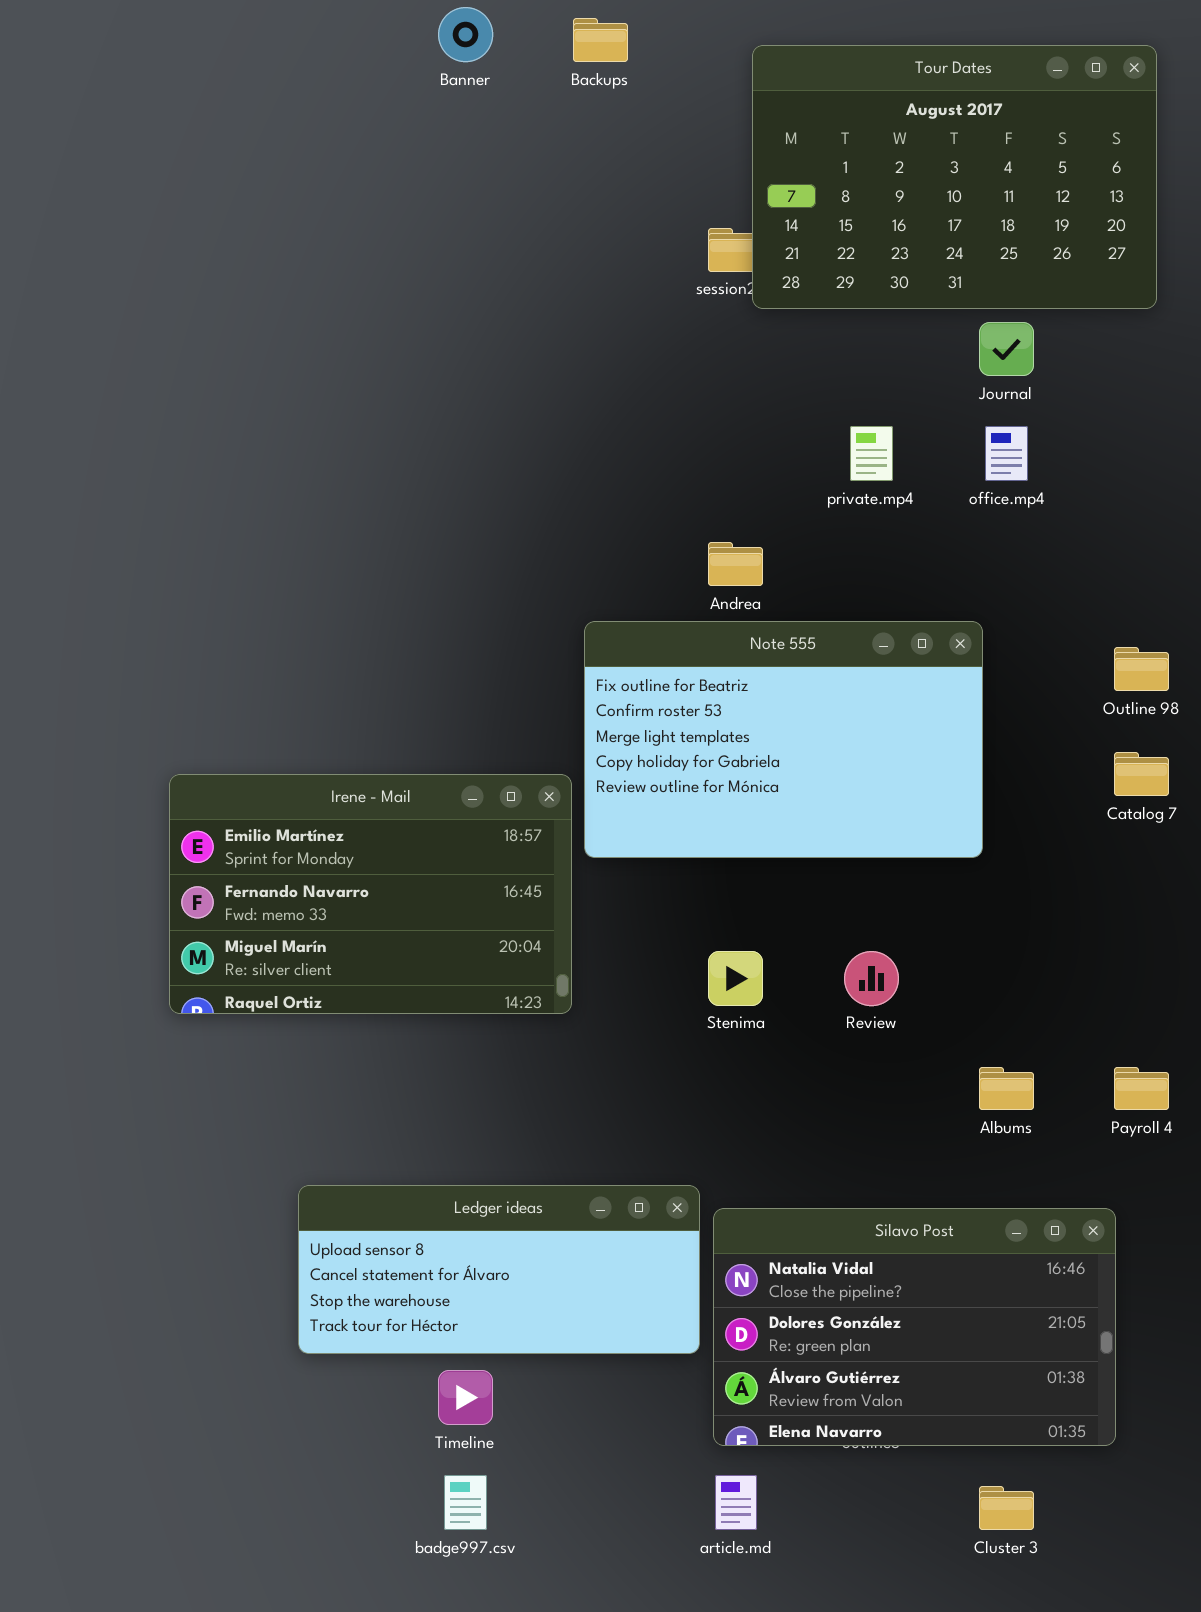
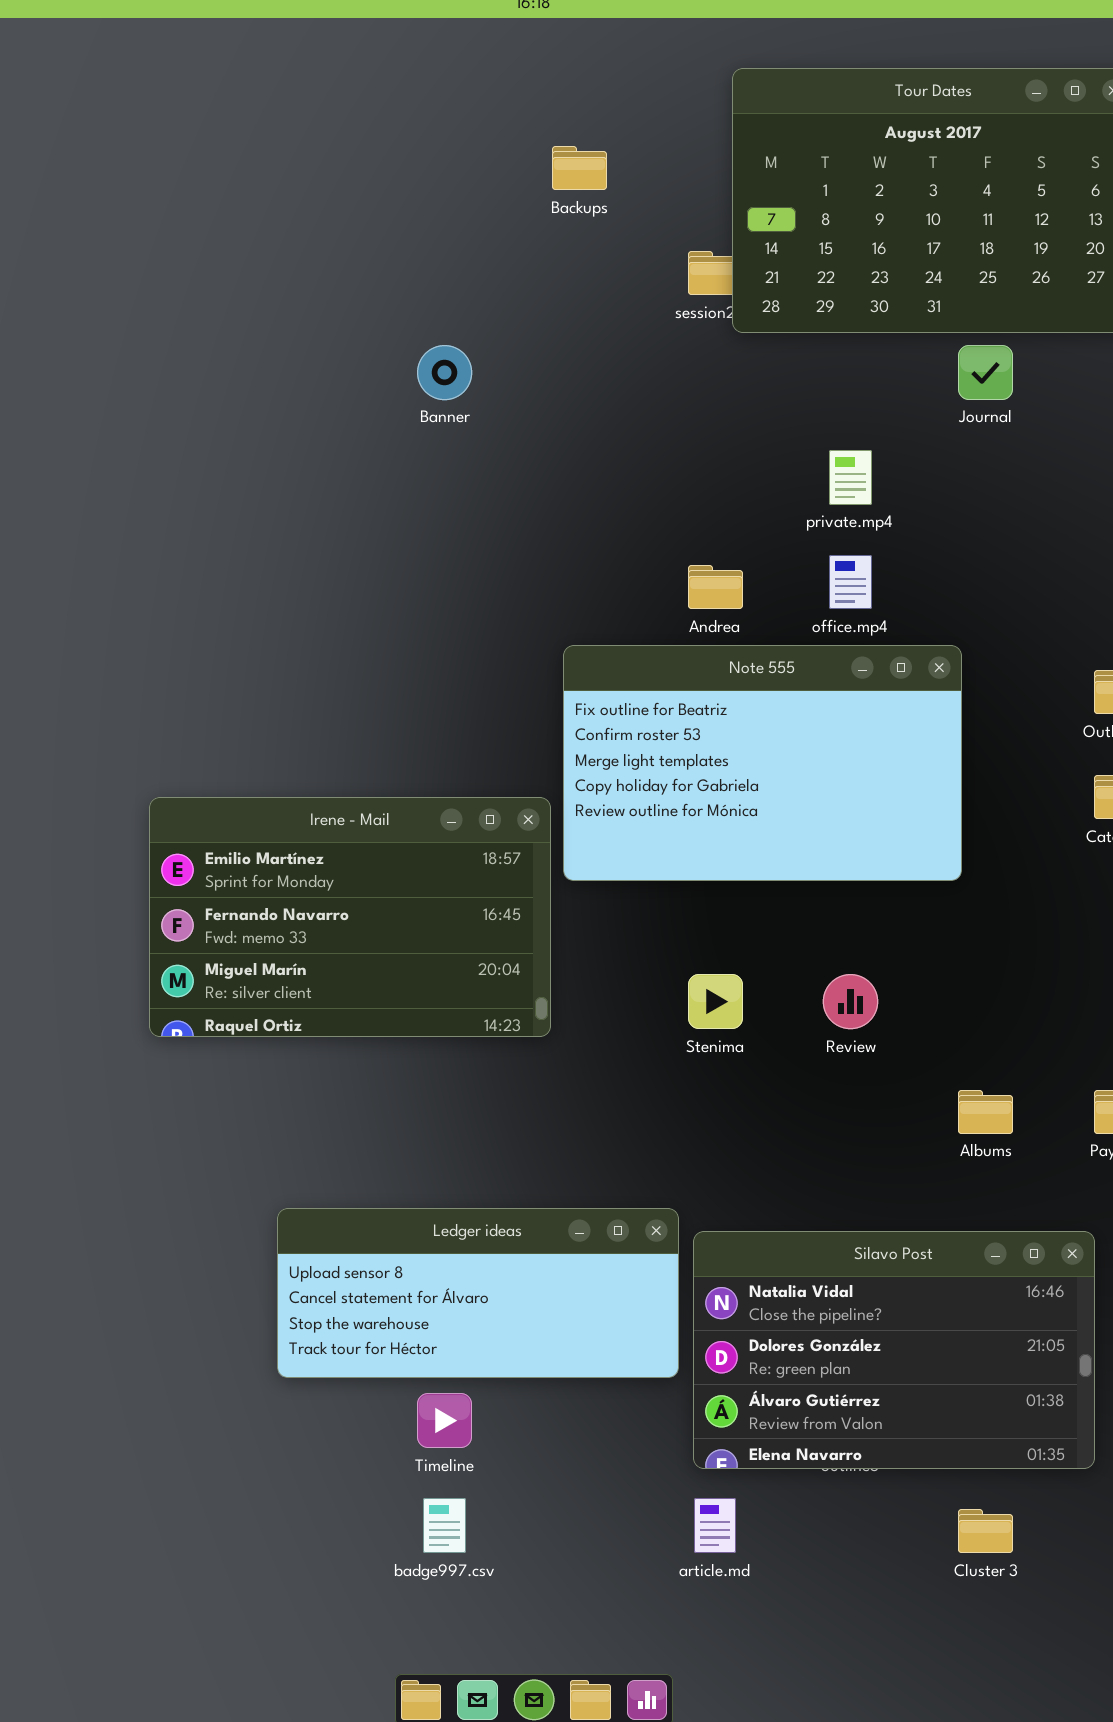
Banner: [438,7,493,62] -> [417,345,472,400], moved
Backups: [573,18,628,62] -> [552,146,607,190], moved
office.mp4: [985,426,1028,481] -> [829,555,872,609], moved

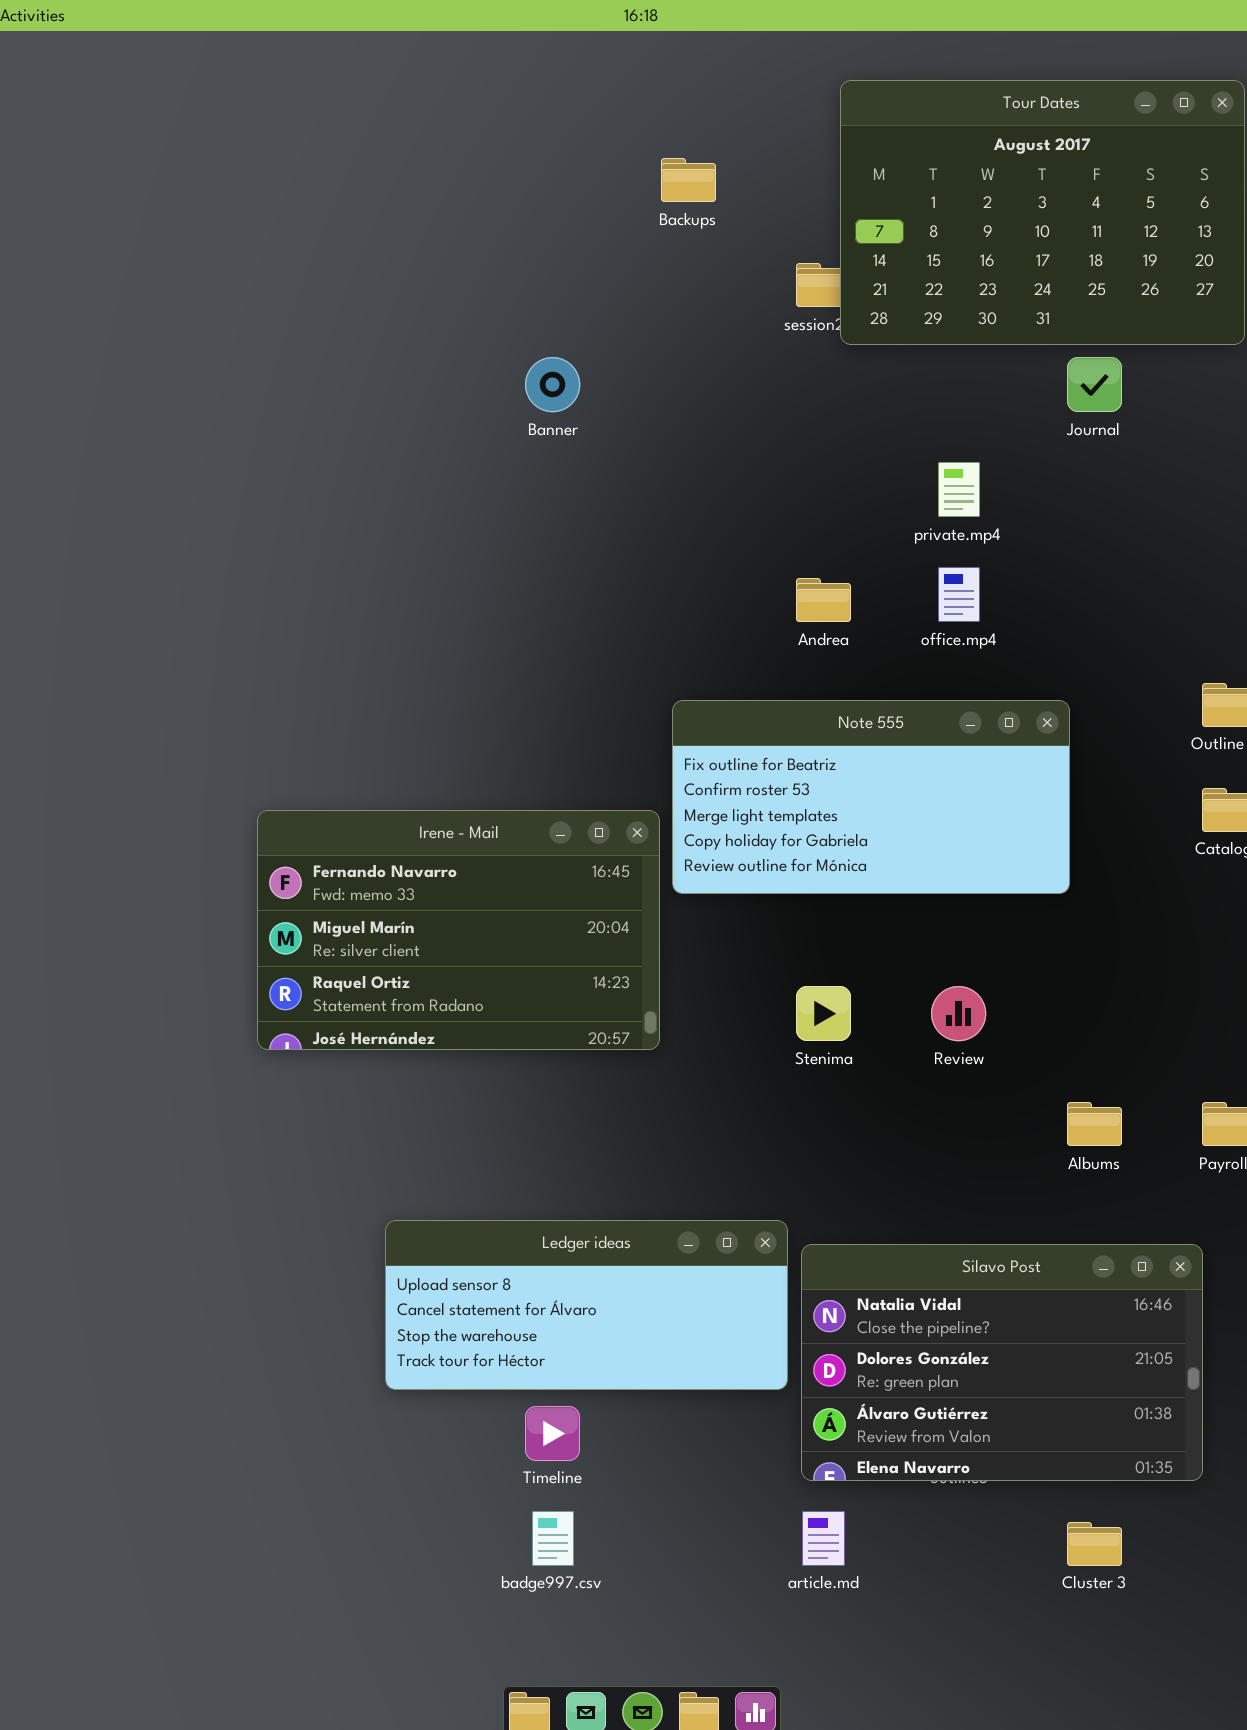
Note 555: [563,645,962,881] -> [672,700,1070,894], resized
Irene - Mail: [149,797,551,1037] -> [257,810,660,1050], scrolled down 1 row

